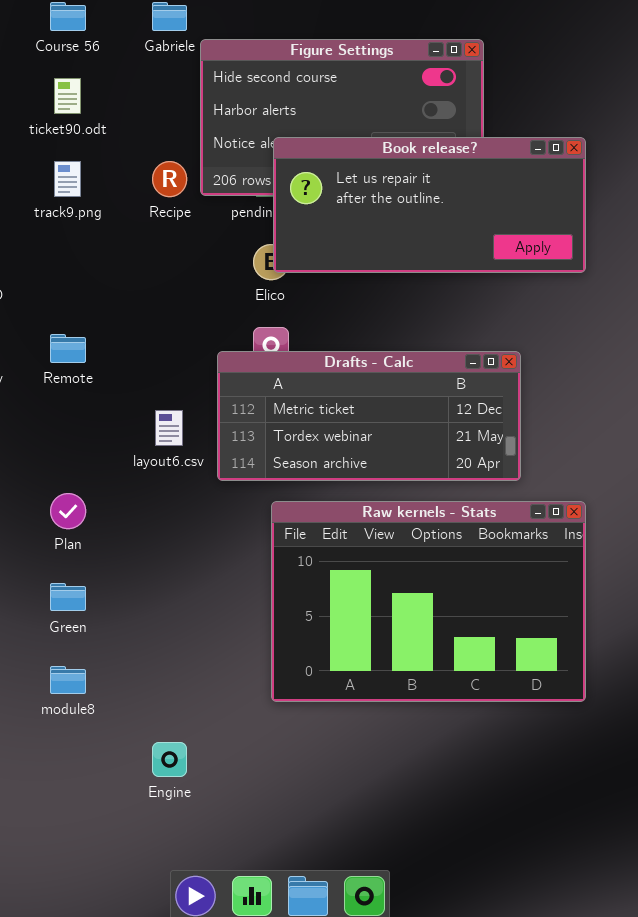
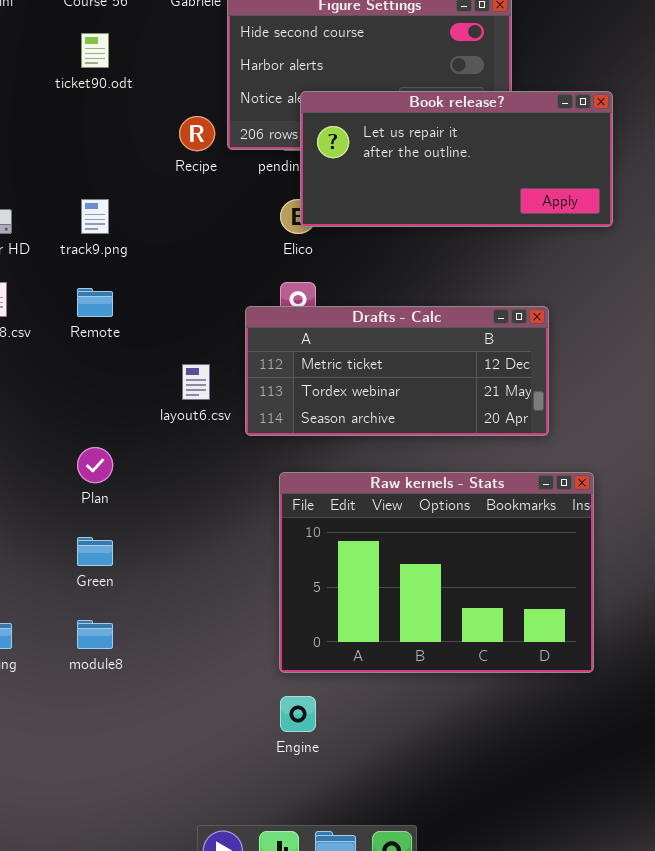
track9.png: [54,161,81,197] -> [81,199,109,234], moved
Raw kernels - Stats: [271,501,586,702] -> [279,472,594,673], moved
Engine: [152,742,187,777] -> [280,696,316,732], moved

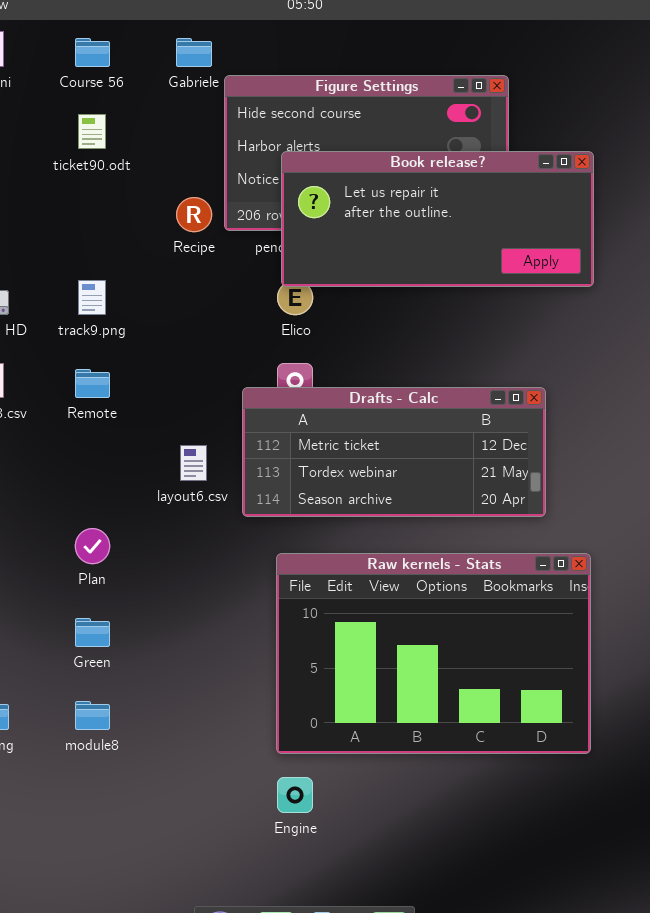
Book release?: [300,91,613,227] -> [281,151,594,287], moved

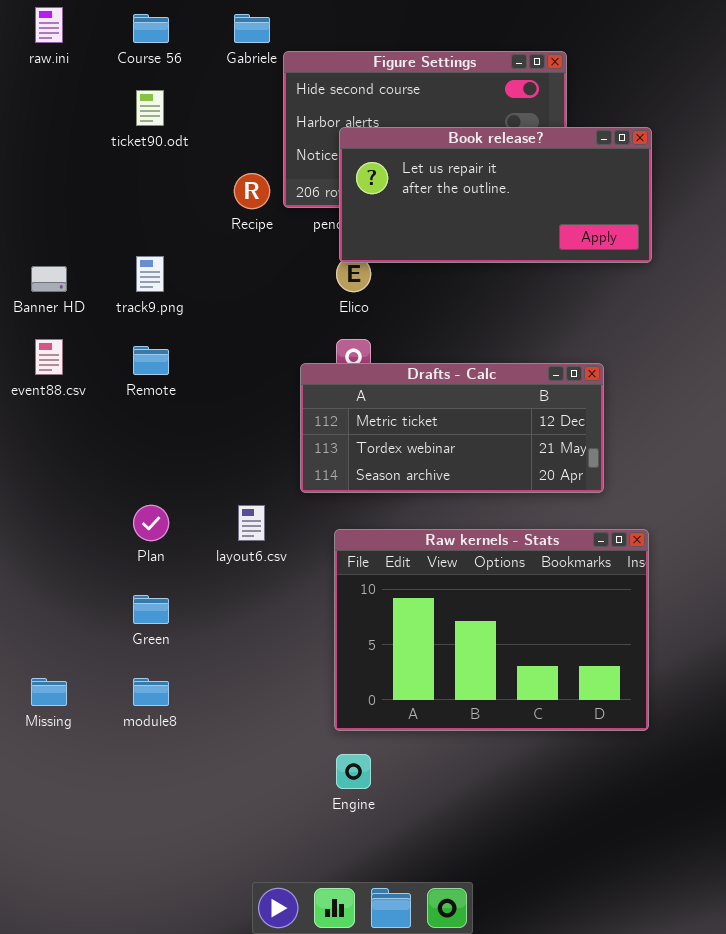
layout6.csv: [180,445,207,481] -> [238,505,265,541], moved

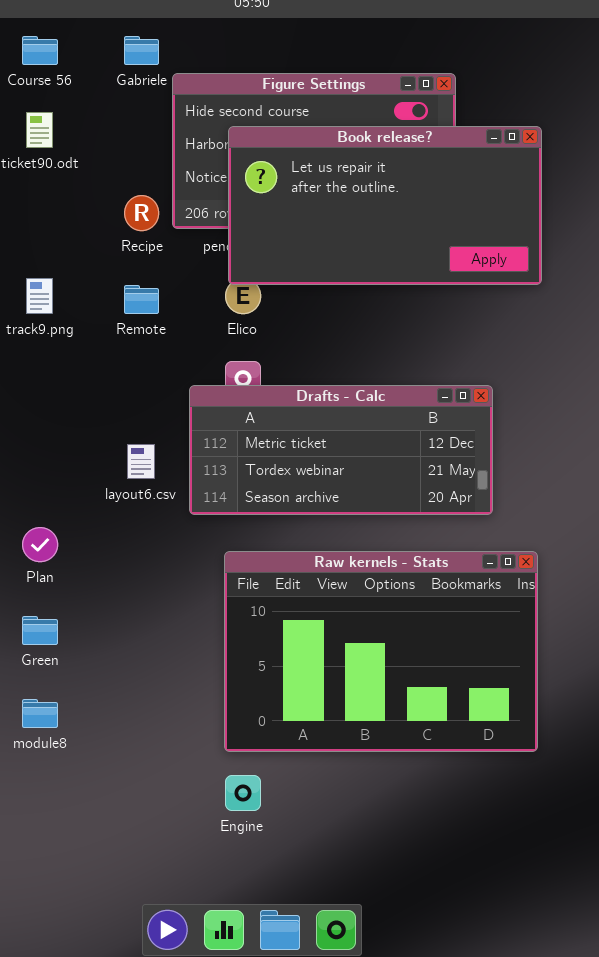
Book release?: [339,127,652,263] -> [228,126,542,285], resized
Remote: [133,346,169,375] -> [124,285,159,314], moved
layout6.csv: [238,505,265,541] -> [127,444,155,479], moved

